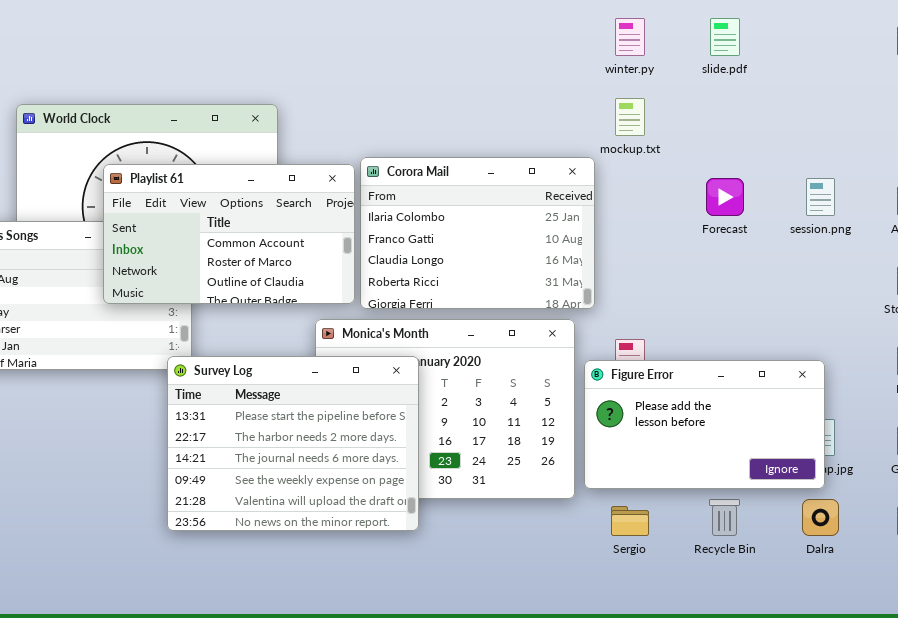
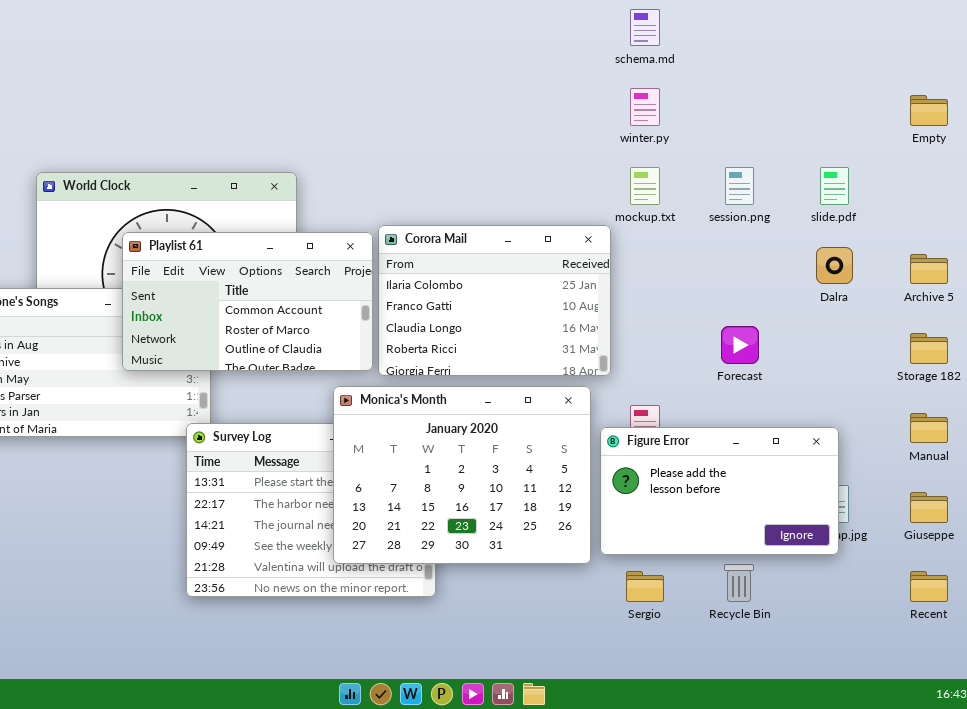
slide.pdf: [710,18,740,56] -> [820,167,849,205], moved
Forecast: [706,178,744,216] -> [721,326,759,364], moved
session.png: [806,178,835,216] -> [725,167,754,205], moved
Monica's Month: [315,319,575,499] -> [333,386,591,564], raised
Dalra: [802,499,839,536] -> [816,247,853,284], moved

